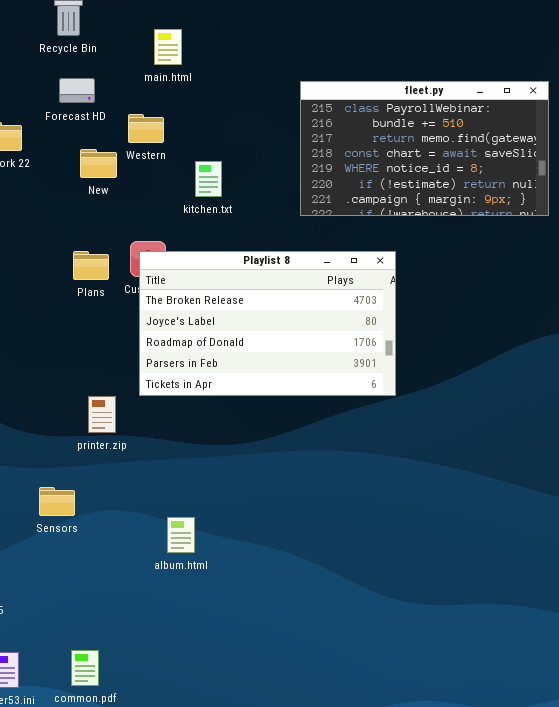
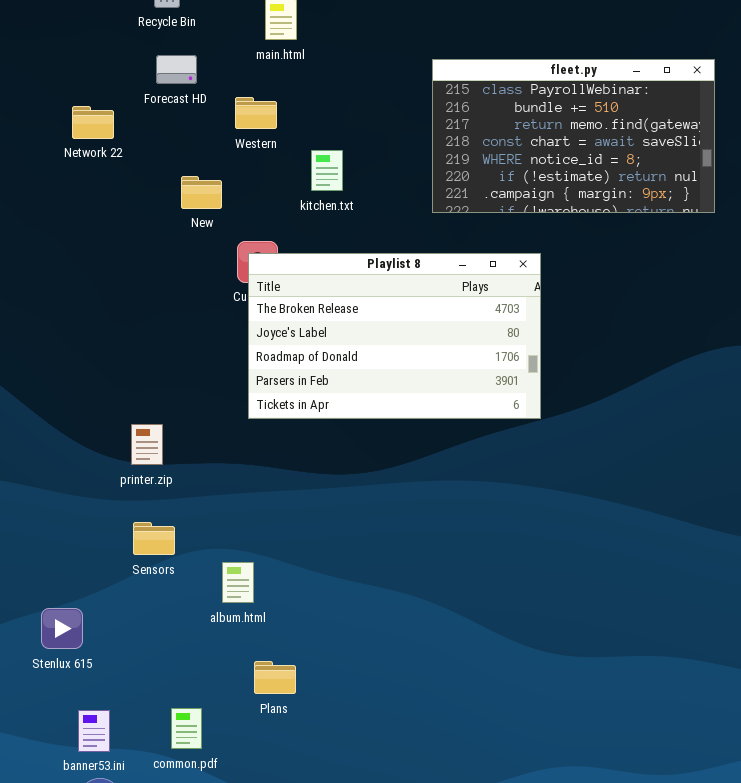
New: [80,149,117,178] -> [181,176,222,209], moved
Plans: [73,251,109,280] -> [254,661,296,694], moved
printer.zip: [88,396,116,433] -> [131,424,163,465], moved
album.html: [167,517,195,553] -> [222,562,254,603], moved

